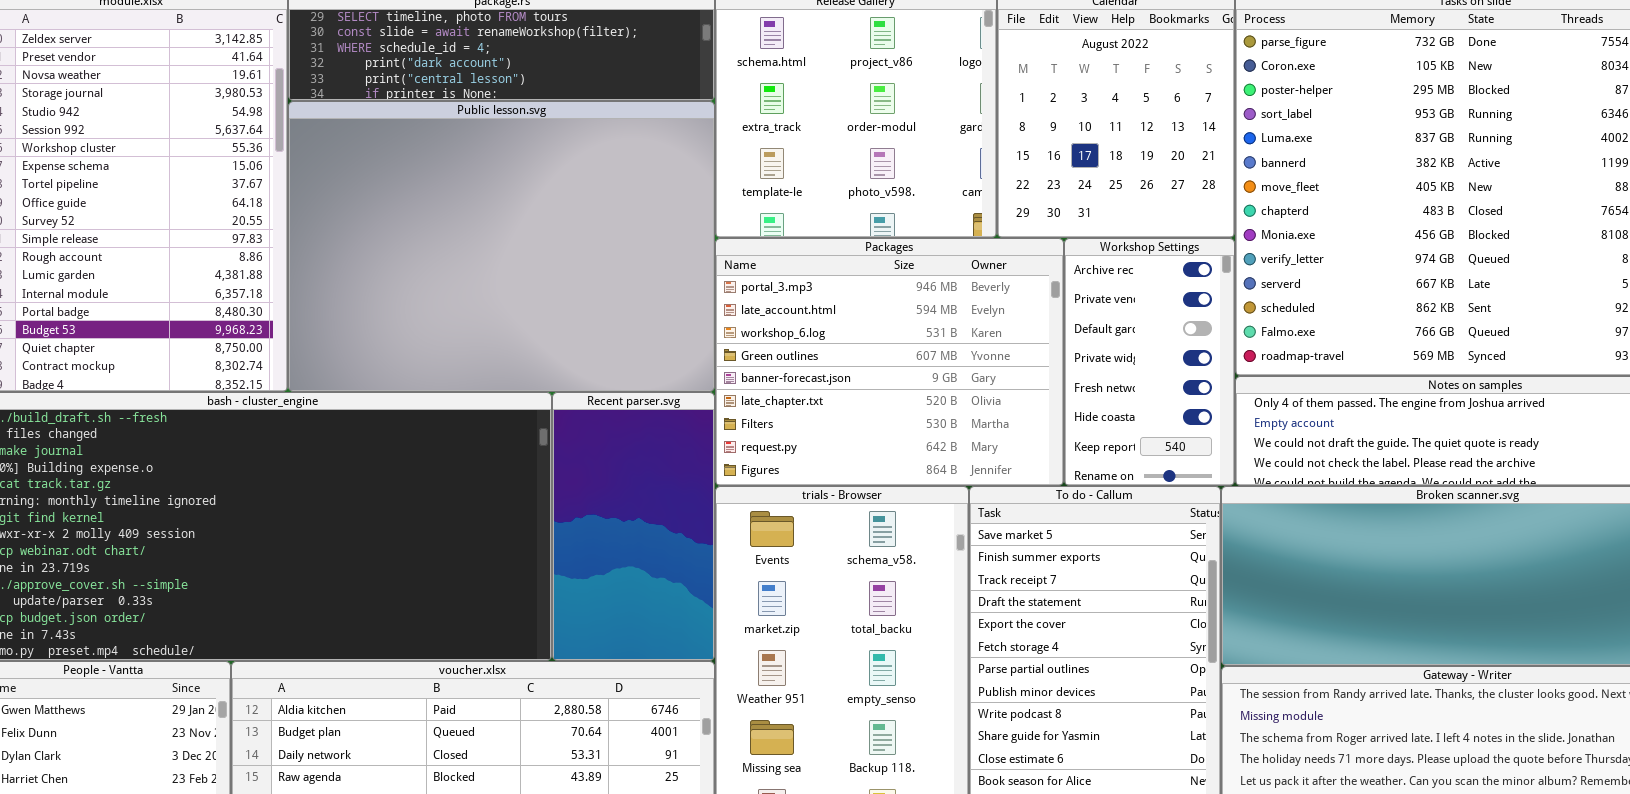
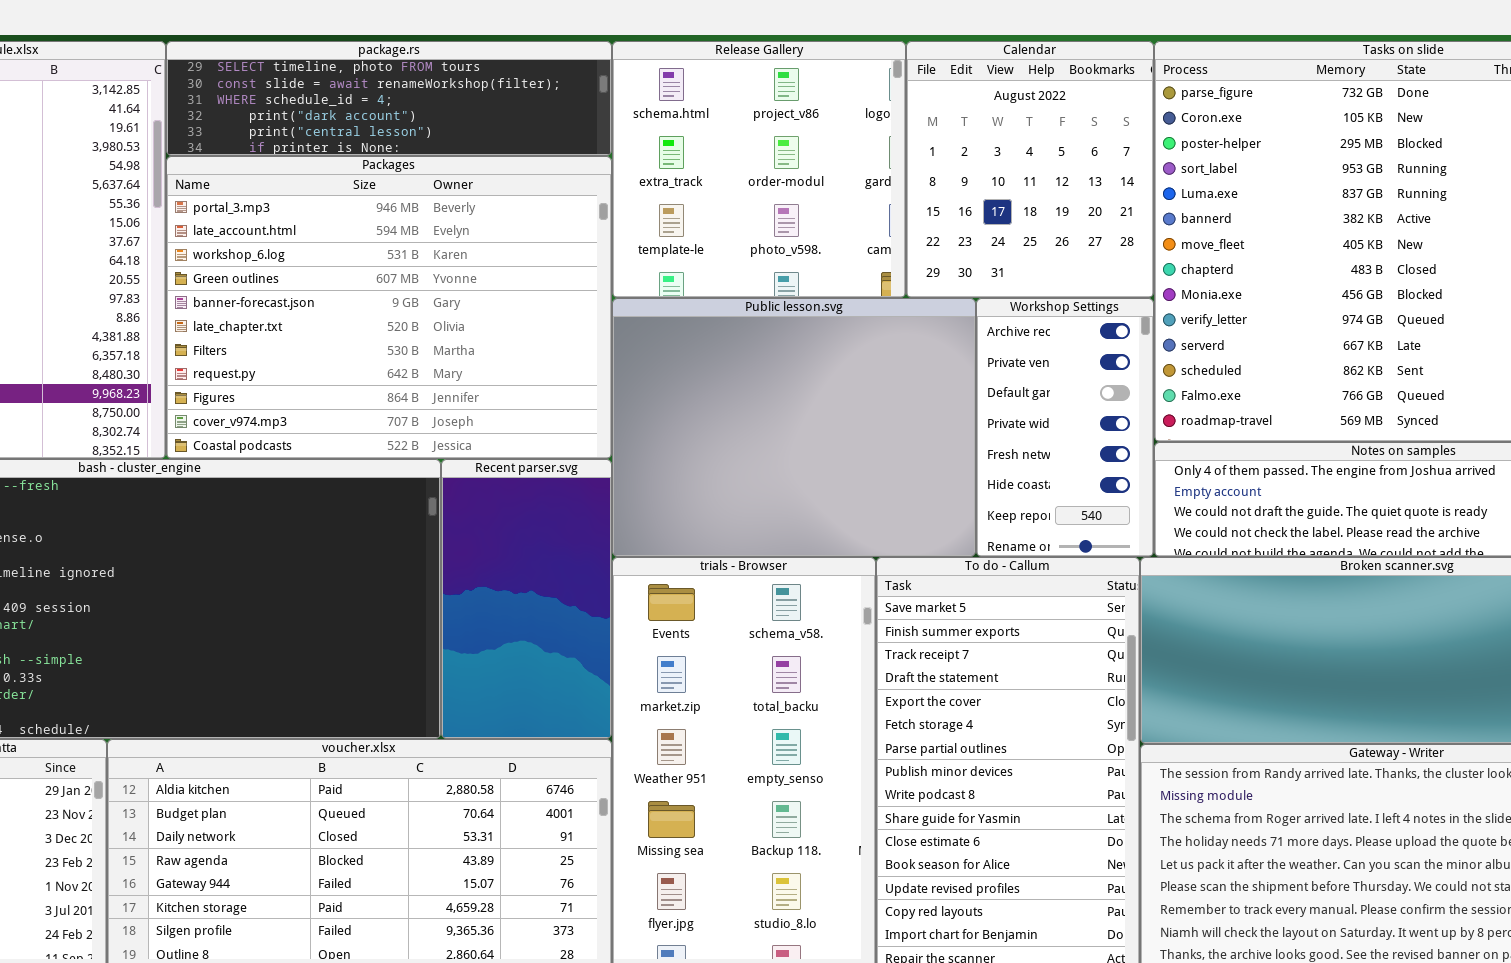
Public lesson.svg: [288,101,715,392] -> [612,298,976,557], moved, resized
Packages: [715,238,1064,486] -> [166,156,612,459], moved, resized

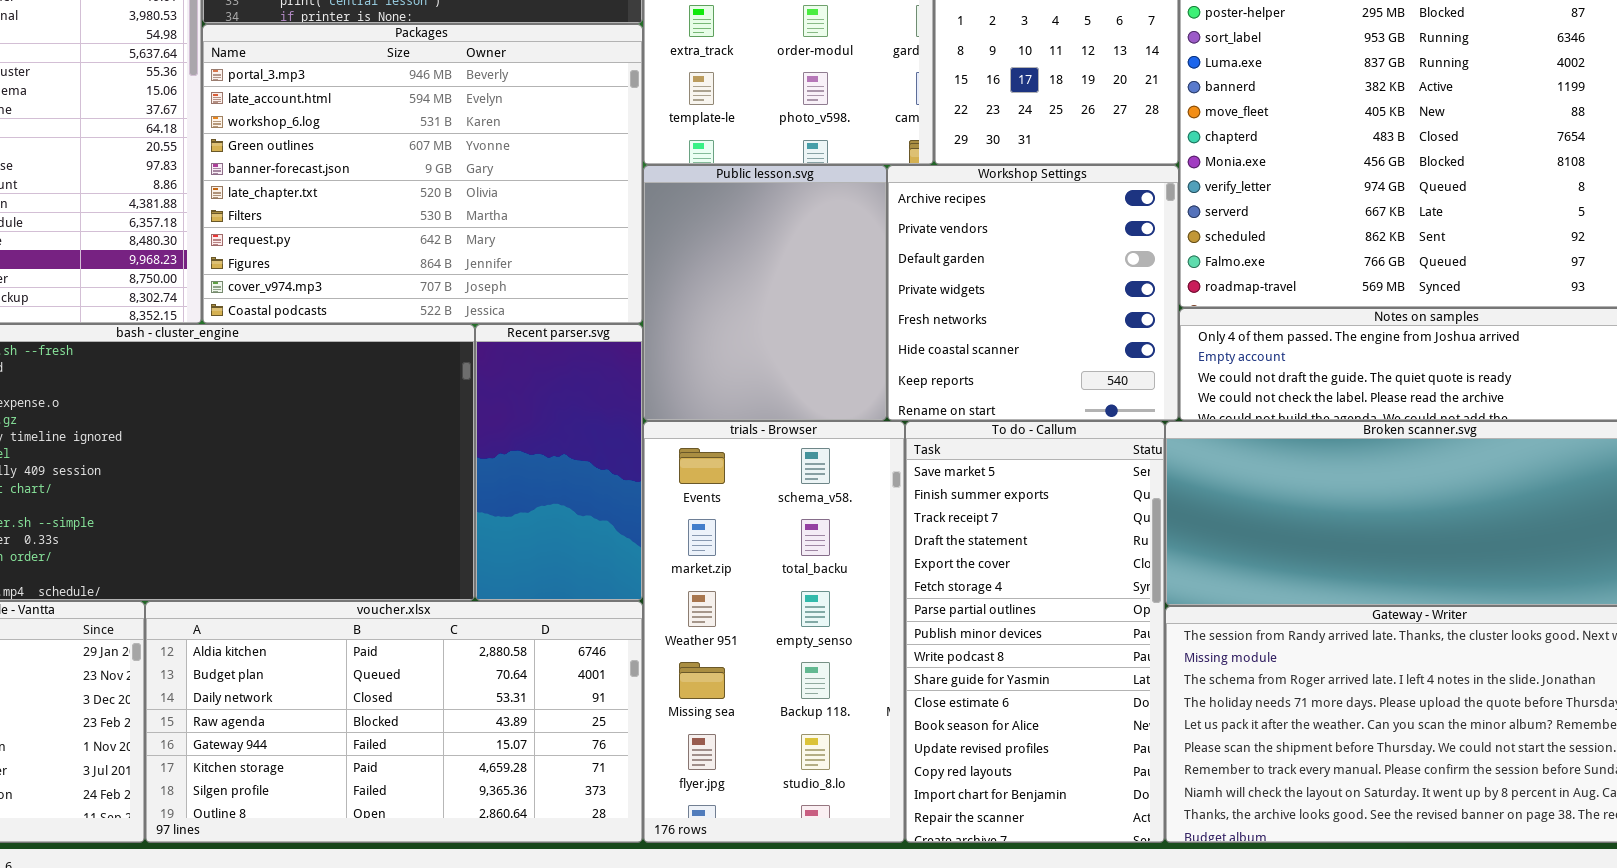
Public lesson.svg: [612,298,976,557] -> [643,165,887,421], resized
Workshop Settings: [976,298,1154,557] -> [887,165,1179,421], resized

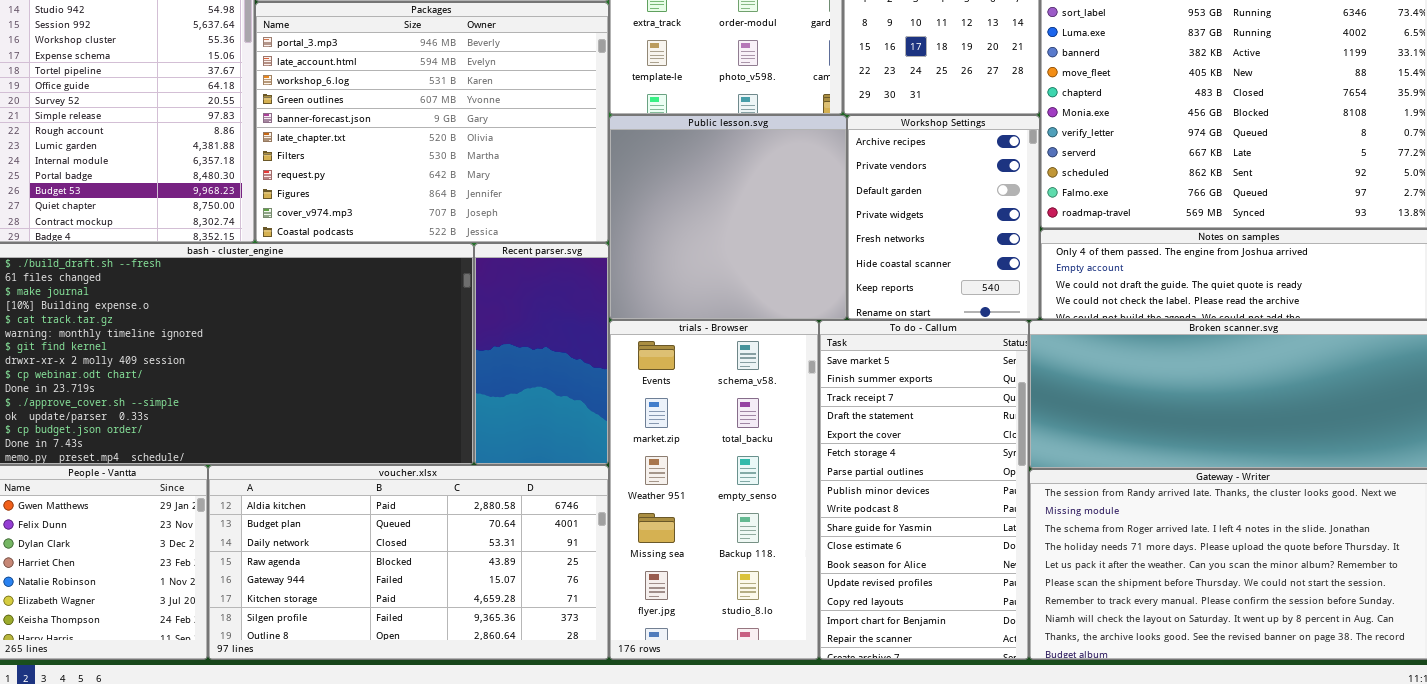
Public lesson.svg: [643,165,887,421] -> [609,115,847,320], resized
Workshop Settings: [887,165,1179,421] -> [847,115,1040,320], resized

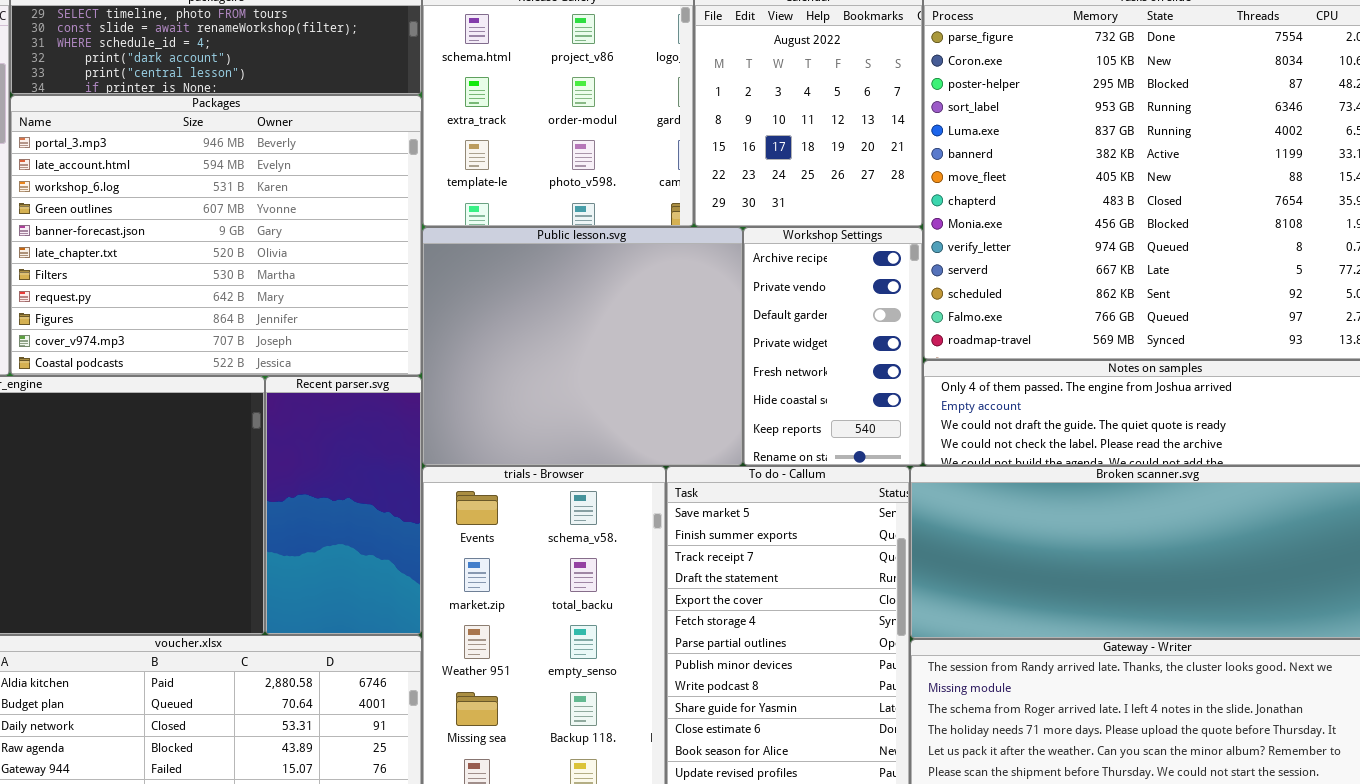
Public lesson.svg: [609,115,847,320] -> [422,227,743,466], resized
Workshop Settings: [847,115,1040,320] -> [743,227,923,466], resized

